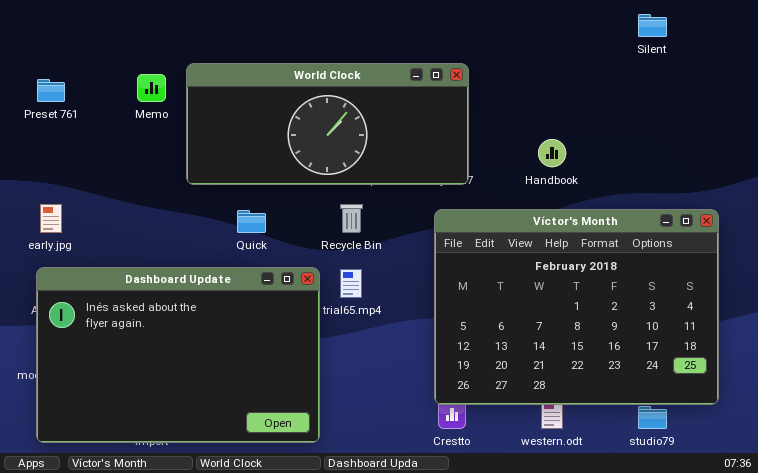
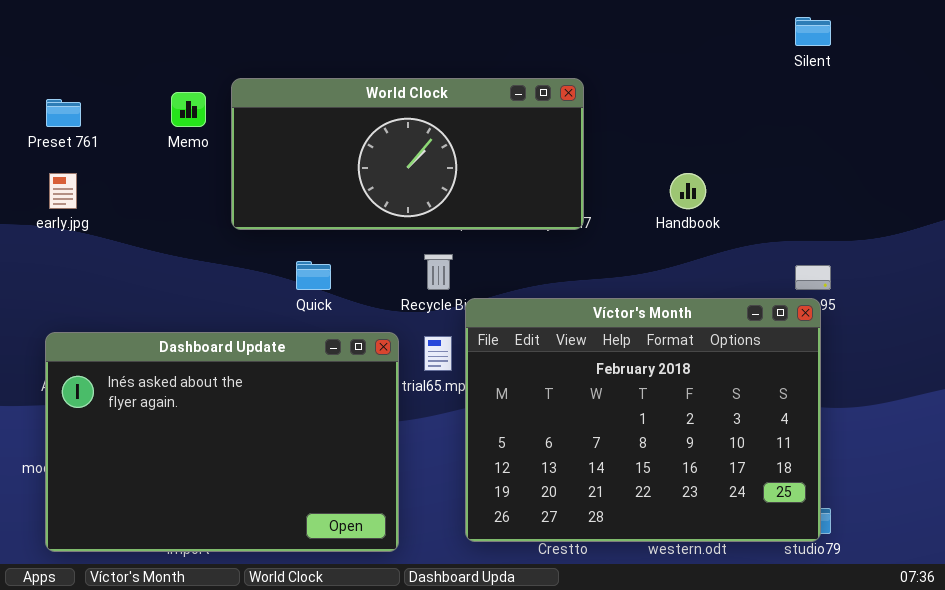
early.jpg: [40,204,62,233] -> [49,173,77,209], moved
Víctor's Month: [434,209,719,405] -> [465,298,821,542], moved

